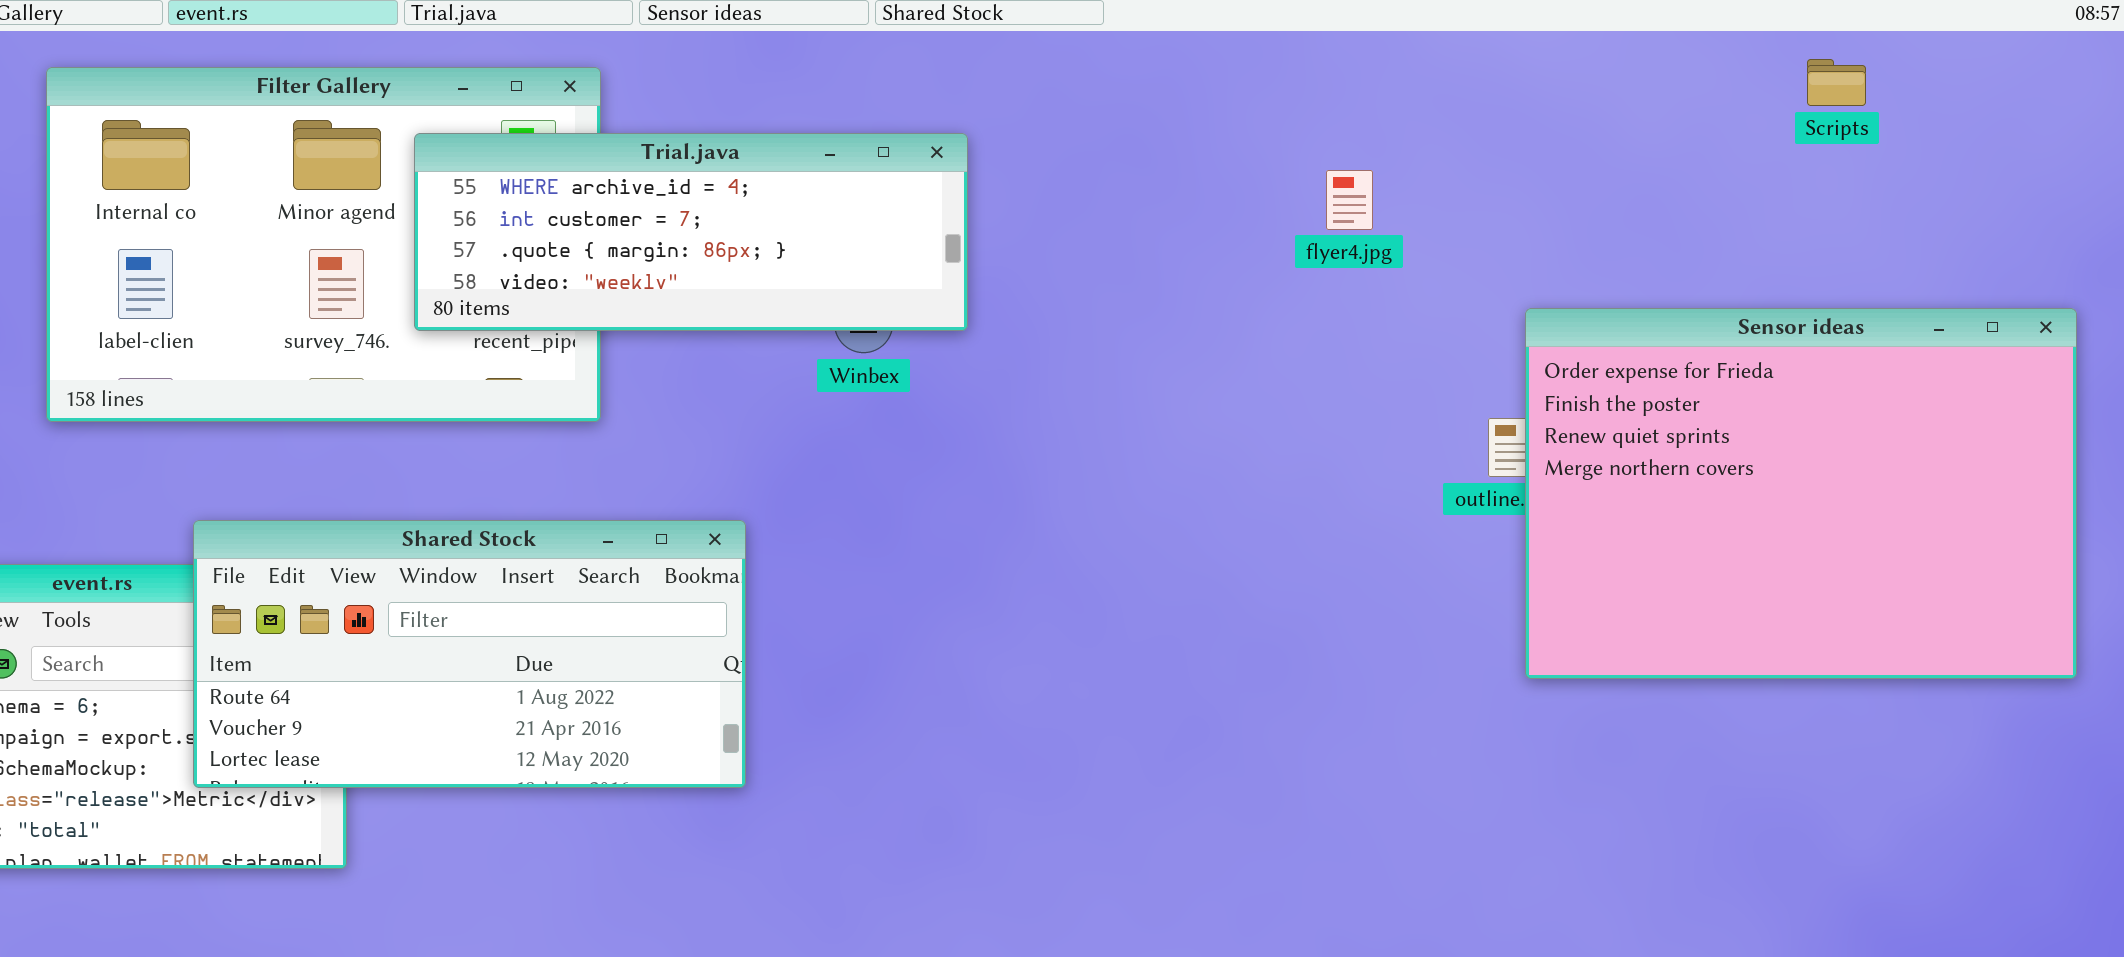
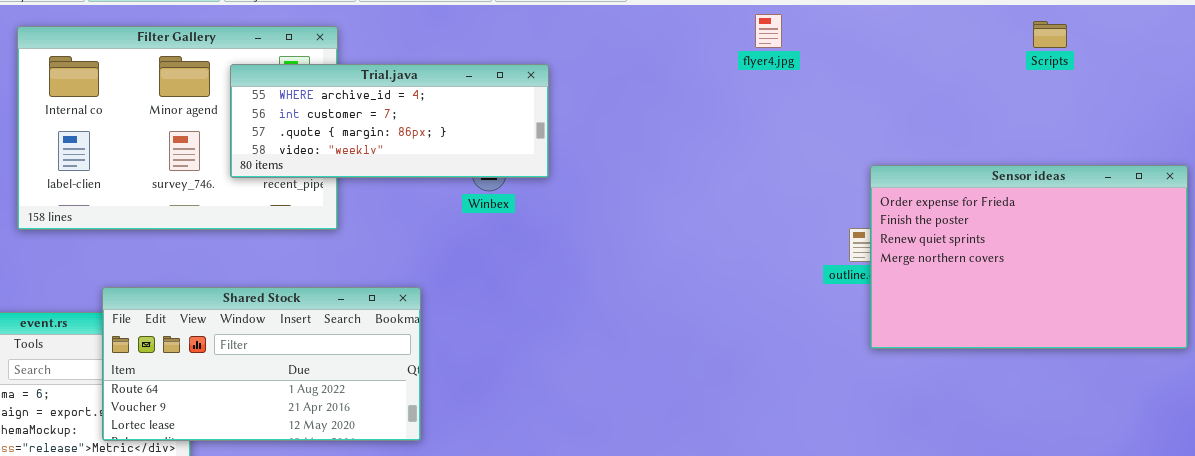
flyer4.jpg: [1326,170,1373,230] -> [755,14,782,48], moved
Sensor ideas: [1525,308,2077,679] -> [870,165,1188,349], resized

